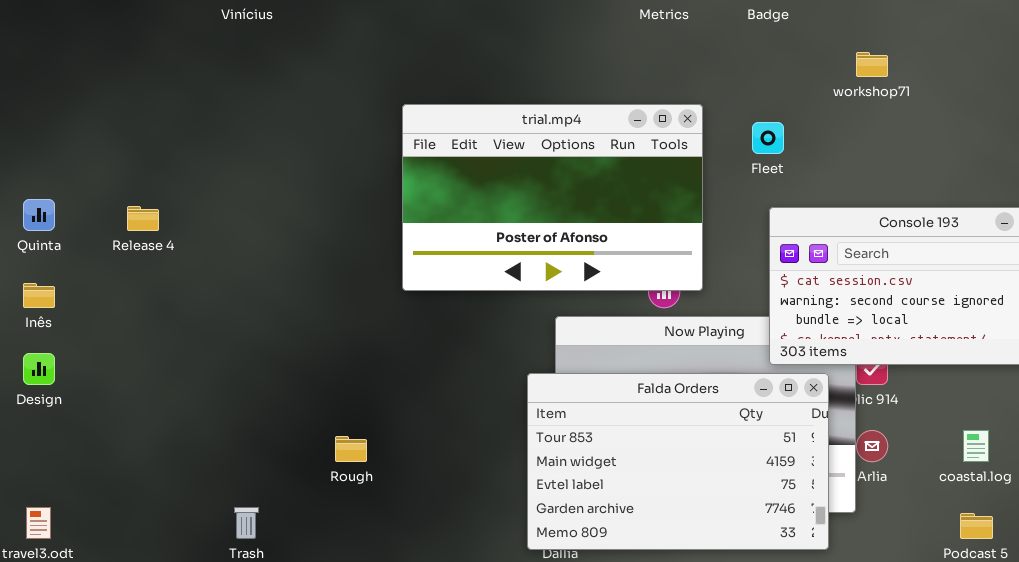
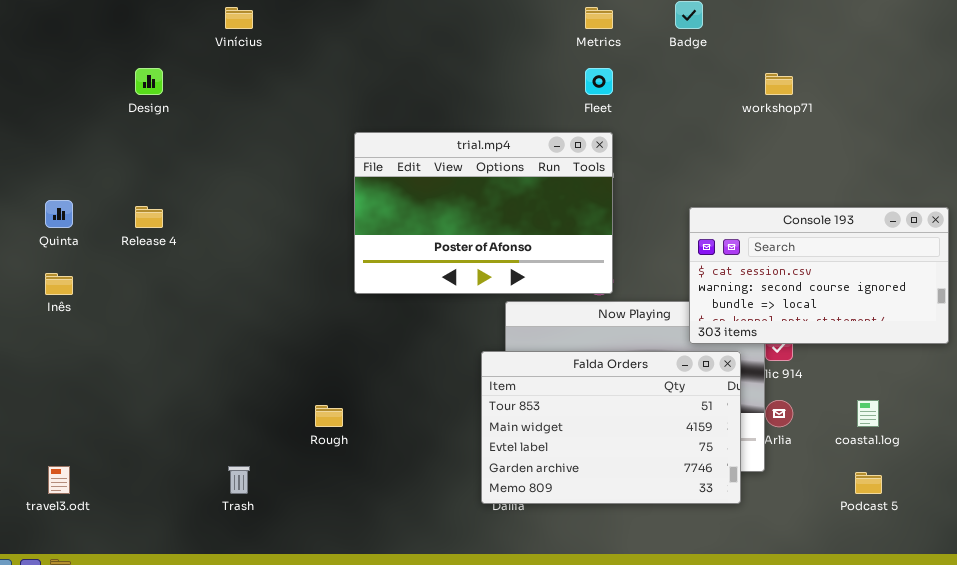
trial.mp4: [402,104,703,291] -> [354,132,613,294], moved
Fleet: [752,122,784,154] -> [585,68,613,95], moved
Design: [23,353,55,385] -> [135,68,163,95], moved

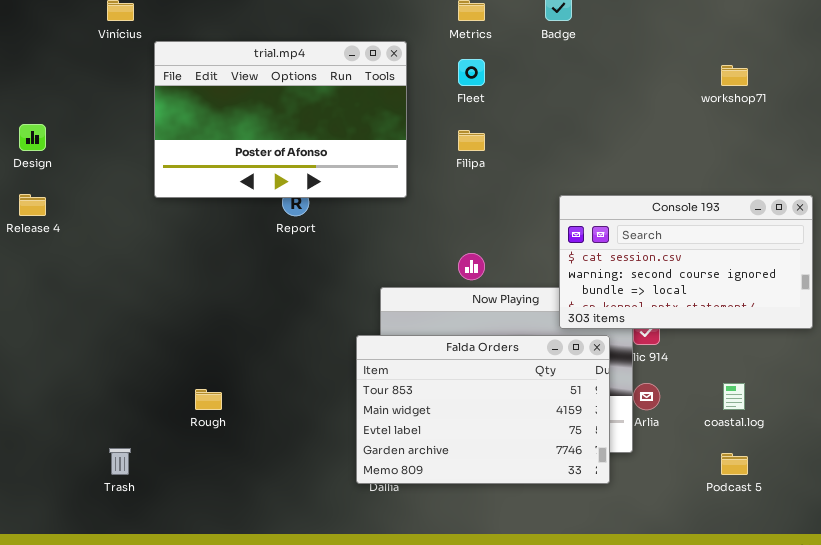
Design: [135,68,163,95] -> [19,124,46,151], moved
workshop71: [765,73,793,95] -> [721,65,748,86], moved
trial.mp4: [354,132,613,294] -> [154,41,407,198], moved

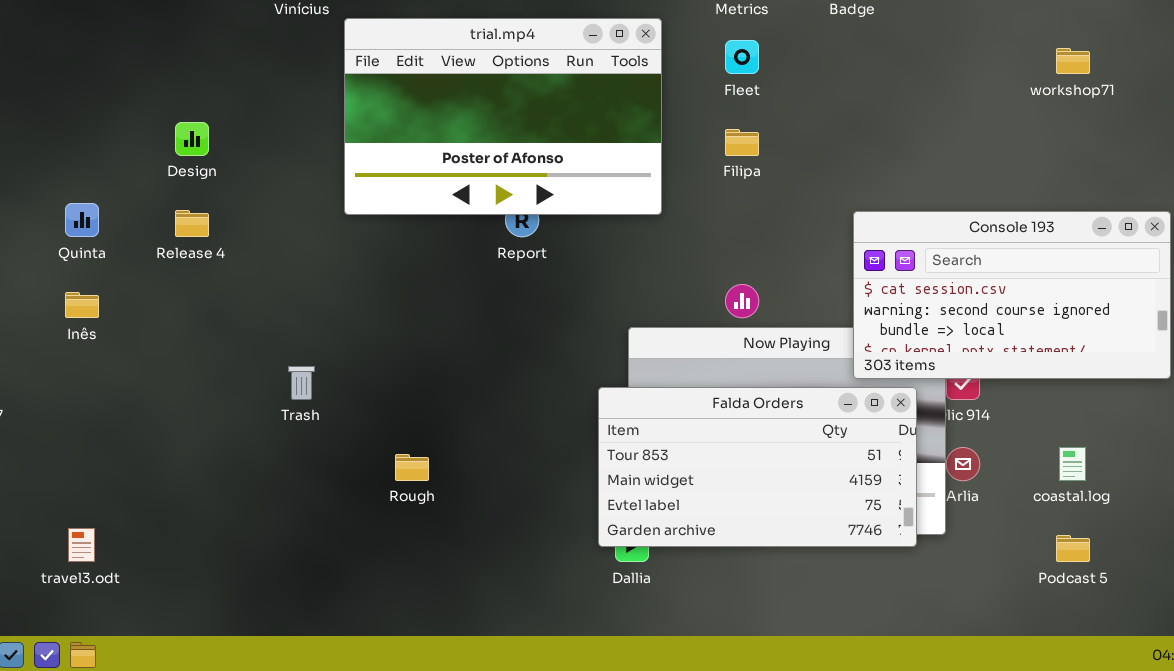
Falda Orders: [356,335,610,484] -> [598,387,917,547], resized
Trash: [109,448,131,475] -> [288,366,315,400], moved

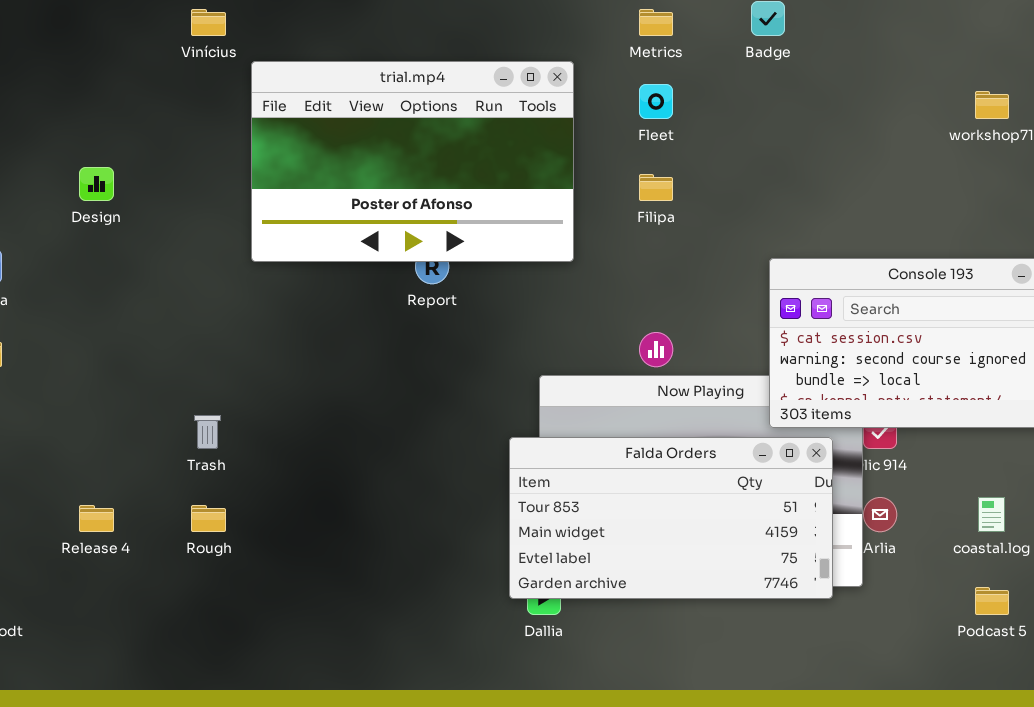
Release 4: [175,210,209,237] -> [79,505,114,532], moved
Rough: [395,454,429,481] -> [191,505,226,532], moved

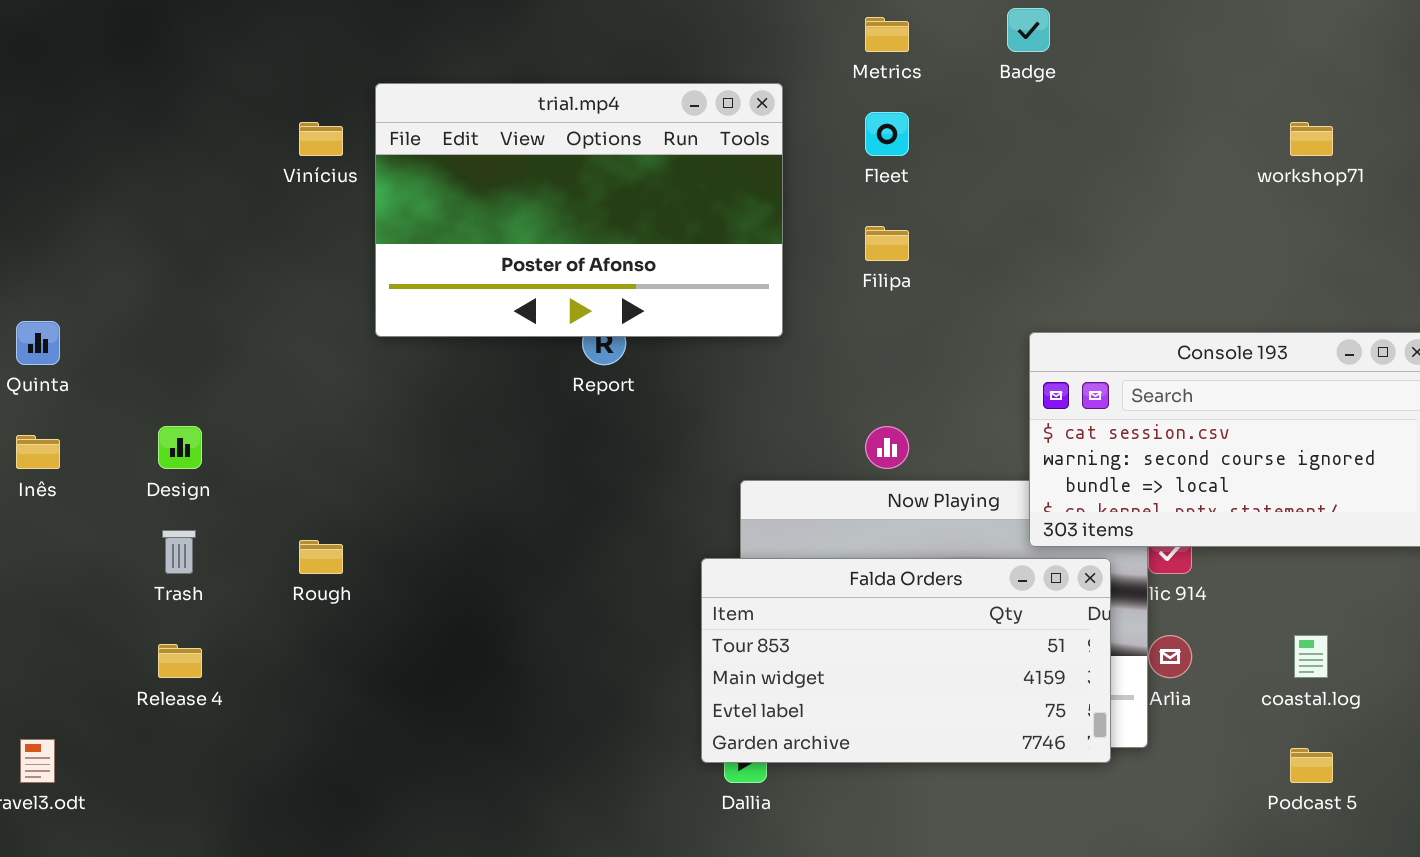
Vinícius: [191,9,226,36] -> [299,122,343,156], moved
Design: [79,167,114,201] -> [158,426,202,469], moved
Trash: [194,415,221,449] -> [162,530,196,574], moved
Rough: [191,505,226,532] -> [299,540,343,574], moved

